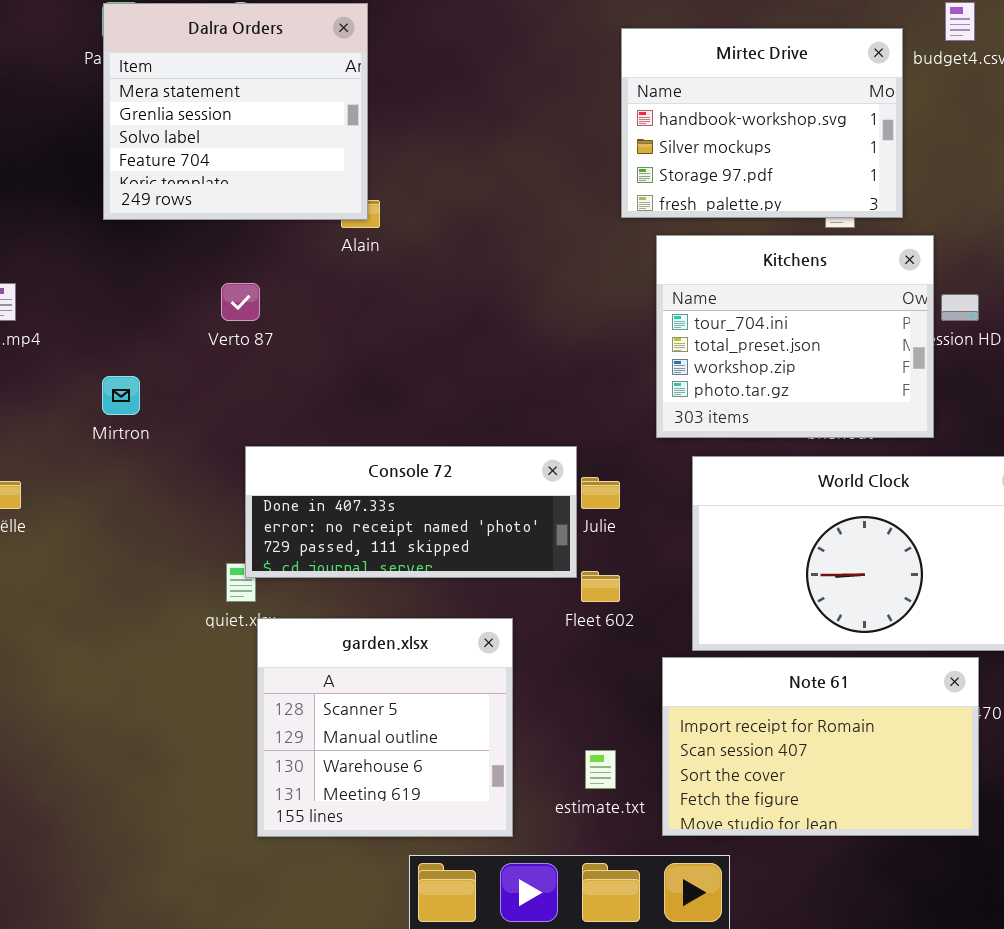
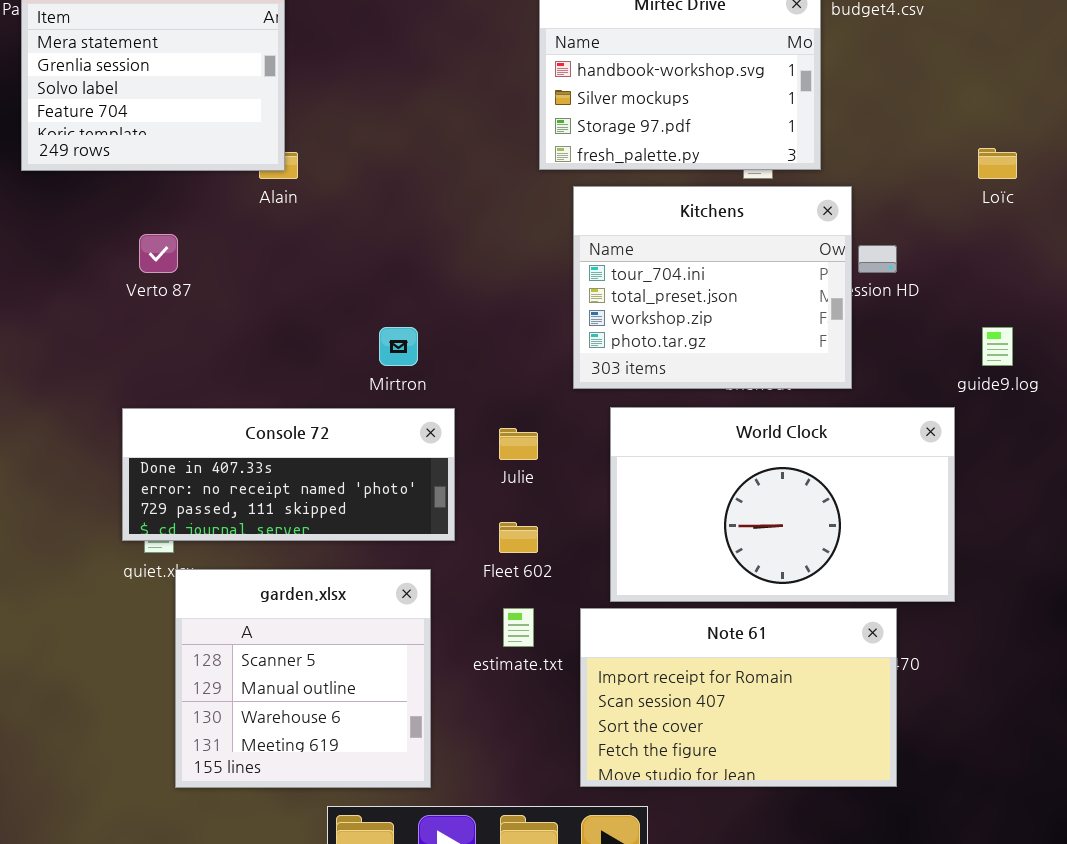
Mirtron: [102,376,140,415] -> [379,327,418,366], moved
Console 72: [245,446,577,578] -> [122,408,455,541], moved
estimate.txt: [585,750,616,789] -> [503,608,534,647], moved

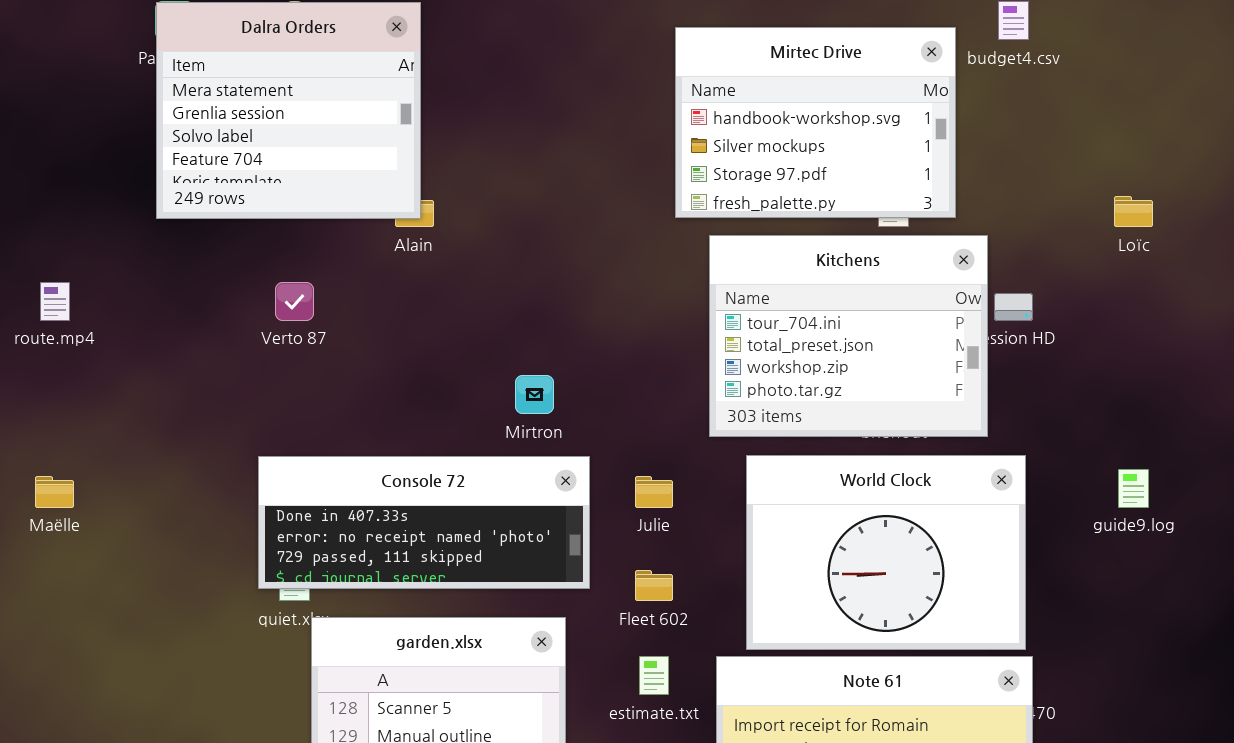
guide9.log: [982,327,1013,366] -> [1118,469,1149,508], moved
World Clock: [610,407,955,602] -> [746,455,1026,650], resized

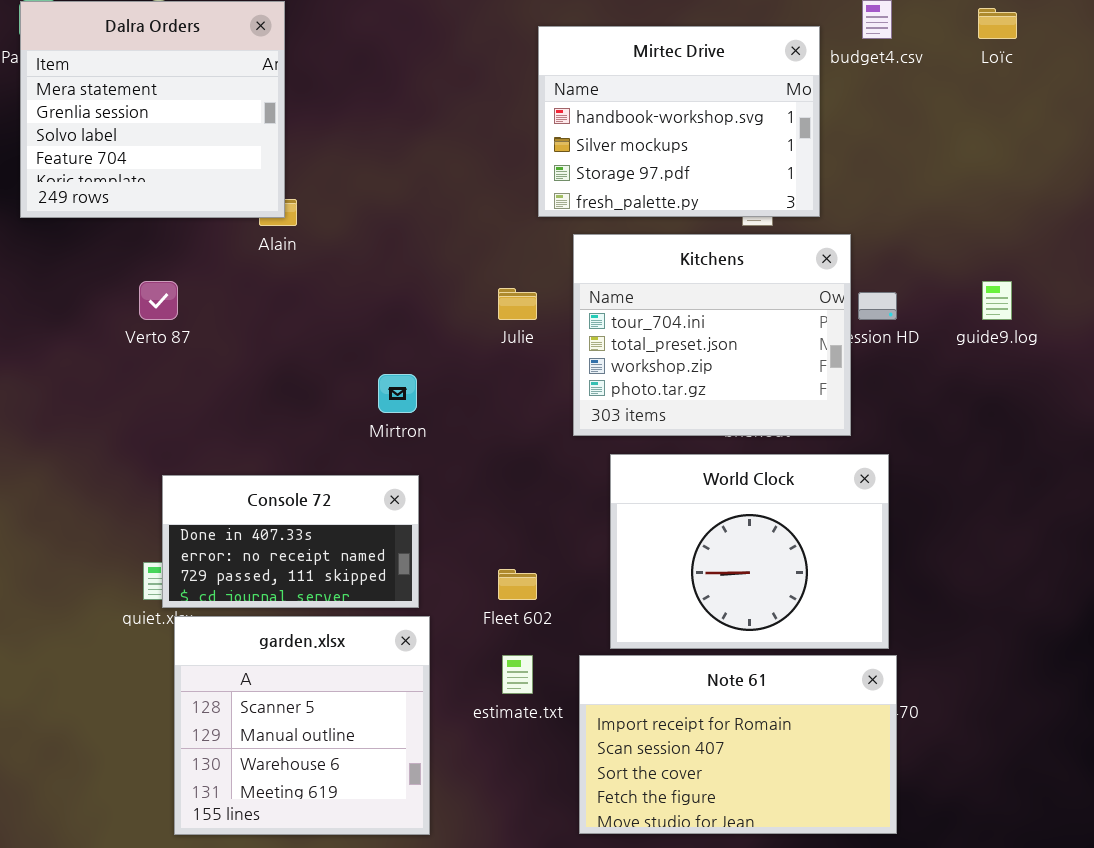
Loïc: [1114,196,1153,227] -> [978,8,1017,39], moved
Console 72: [258,456,590,589] -> [162,475,419,608], moved, resized
guide9.log: [1118,469,1149,508] -> [982,281,1012,320], moved
Julie: [635,476,673,508] -> [498,288,537,320], moved

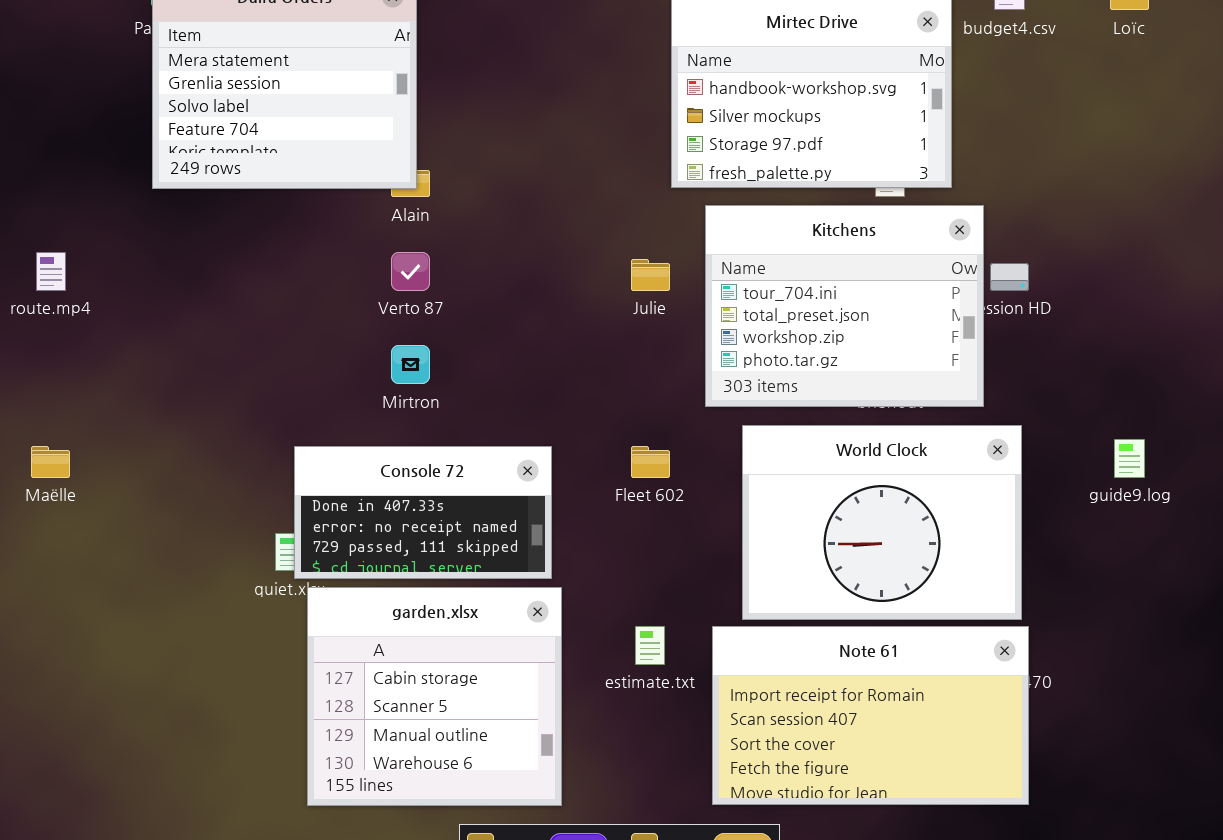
Verto 87: [139,281,178,320] -> [391,252,430,291], moved
guide9.log: [982,281,1012,320] -> [1114,439,1145,478], moved
Mirtron: [378,374,417,413] -> [391,345,430,384], moved
Fleet 602: [498,569,537,600] -> [631,446,670,478], moved
garden.xlsx: [174,616,430,835] -> [307,587,562,806], scrolled up 1 row

